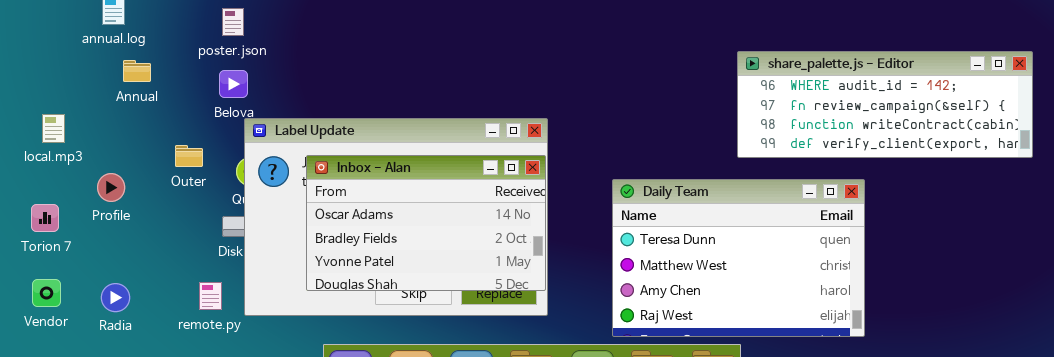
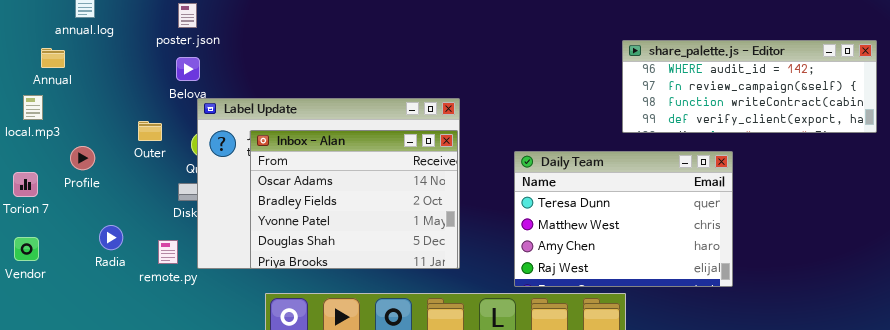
Annual: [123,60,151,82] -> [41,48,65,68], moved
Inbox - Alan: [306,155,546,291] -> [250,130,458,269], resized
Radia: [101,283,130,312] -> [99,225,123,250], moved

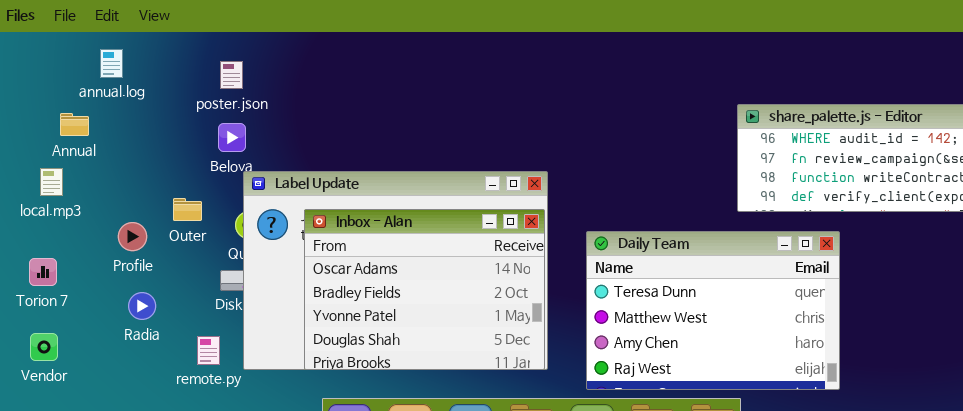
Profile: [70,146,95,170] -> [118,222,147,251], moved
Daily Team: [514,151,733,287] -> [586,231,840,390], moved
Radia: [99,225,123,250] -> [128,292,156,320], moved

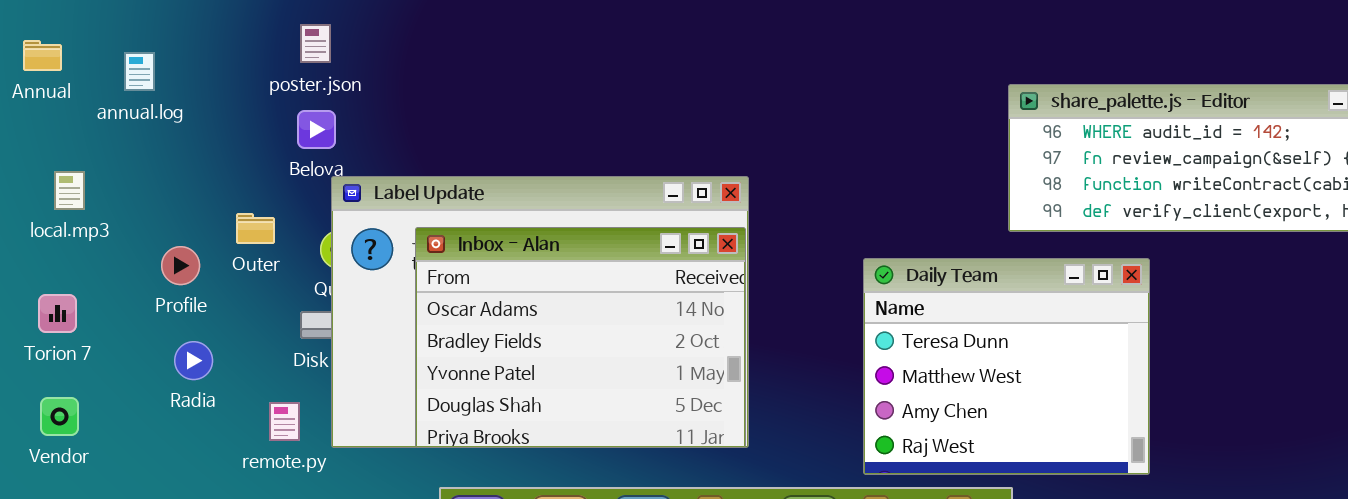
annual.log: [100,49,123,78] -> [124,52,155,91], moved
Annual: [60,113,89,136] -> [23,40,62,71], moved
Daily Team: [586,231,840,390] -> [863,258,1150,475], resized

